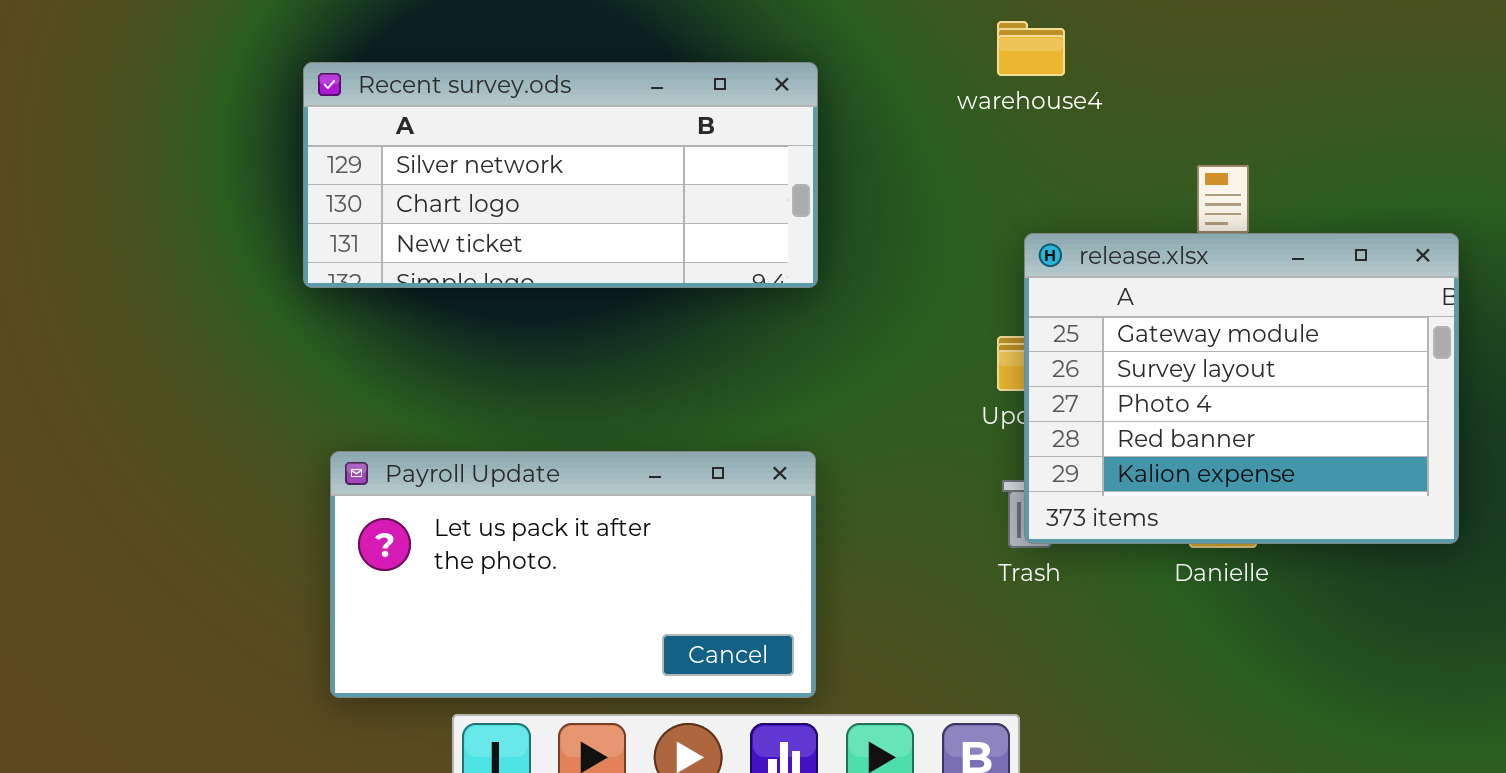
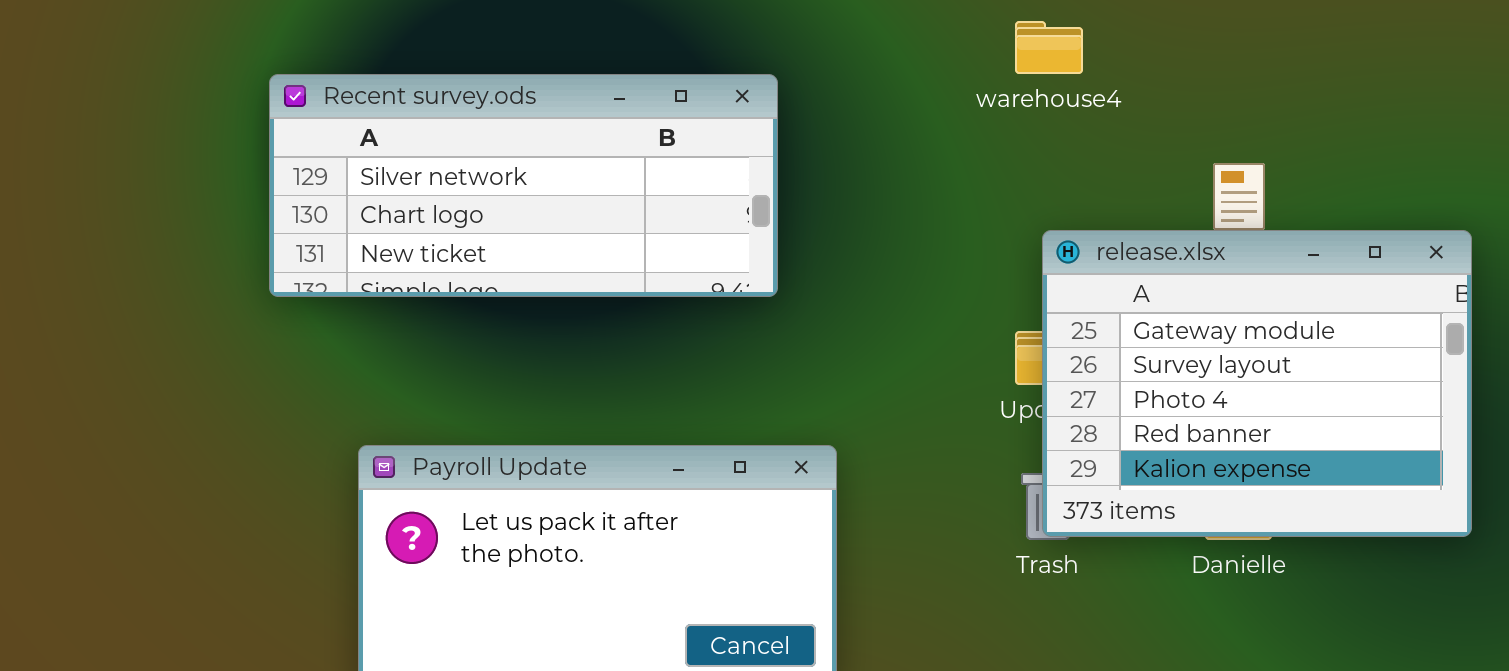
Recent survey.ods: [303,62,818,288] -> [269,74,778,297], moved

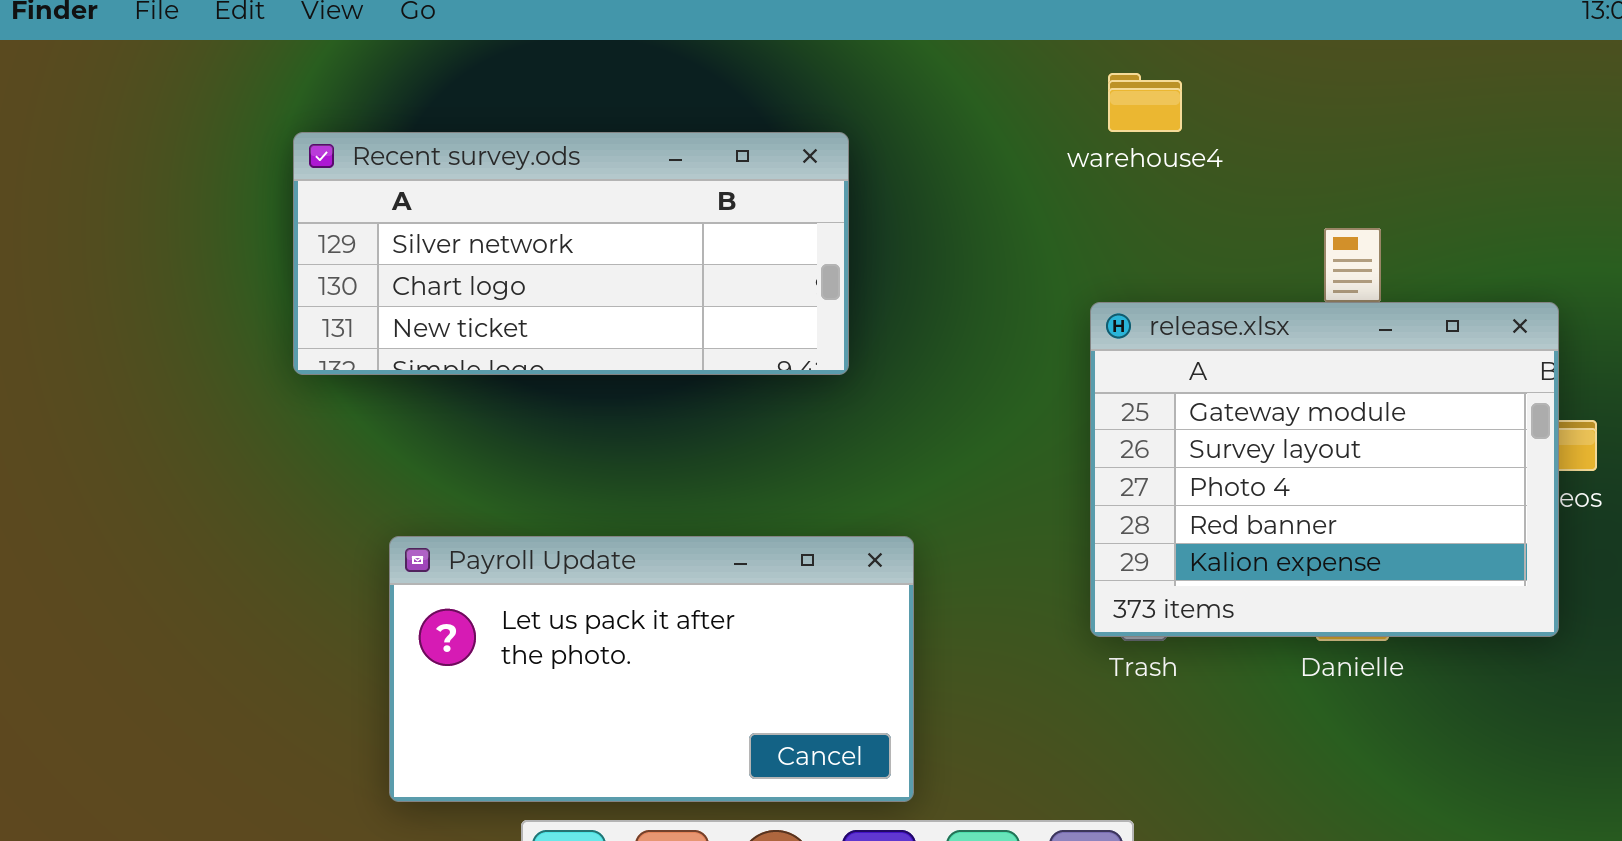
release.xlsx: [1042,230,1472,537] -> [1090,302,1559,637], moved

